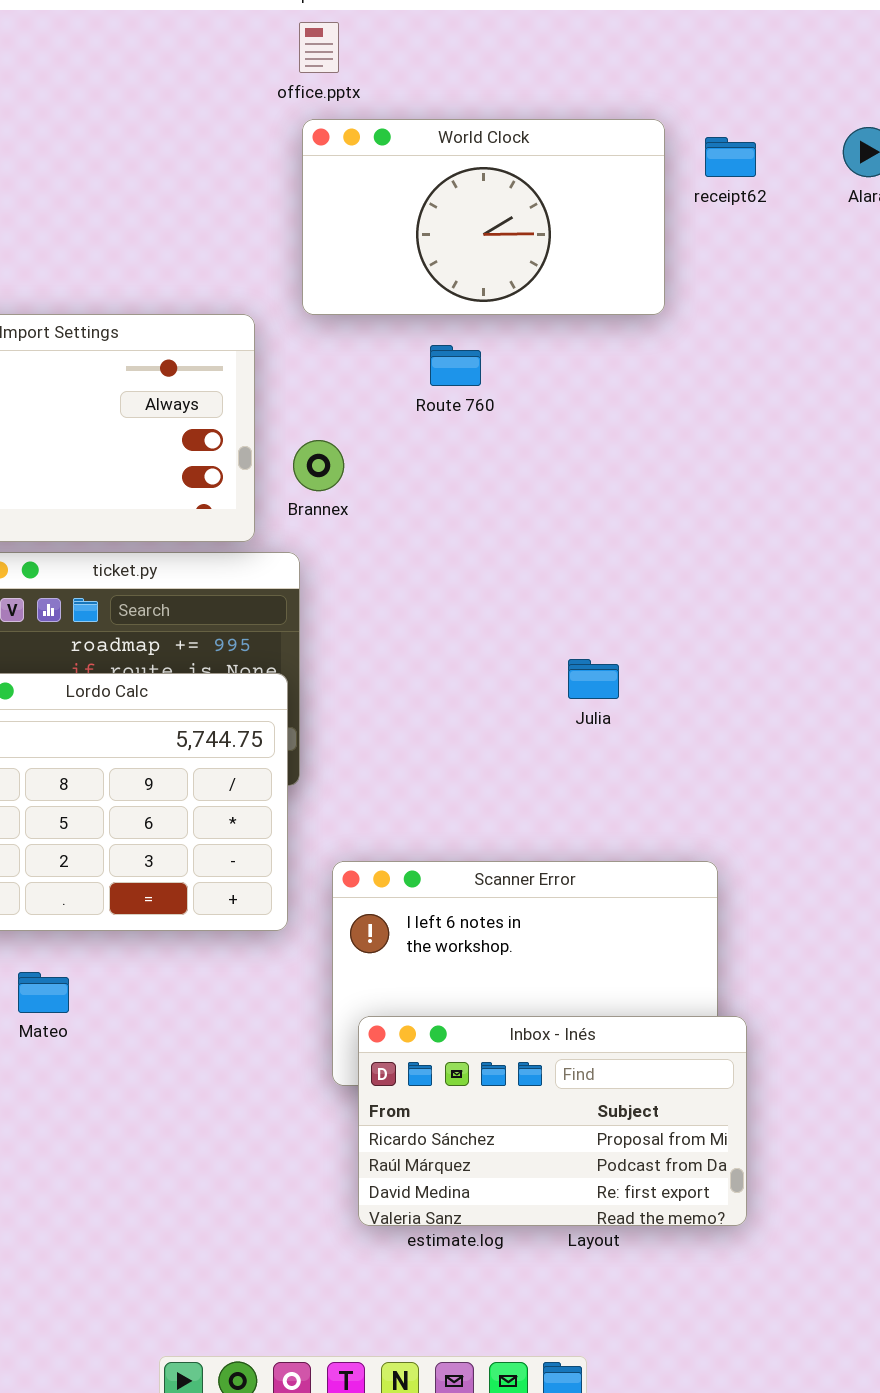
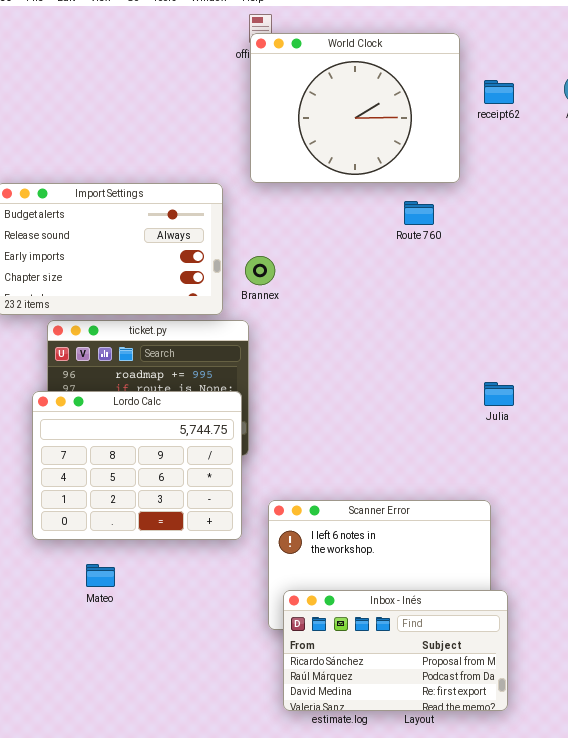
World Clock: [302,119,665,315] -> [250,33,460,183], resized
Route 760: [430,345,481,386] -> [404,201,434,225], moved
Julia: [568,659,619,699] -> [484,382,514,406], moved

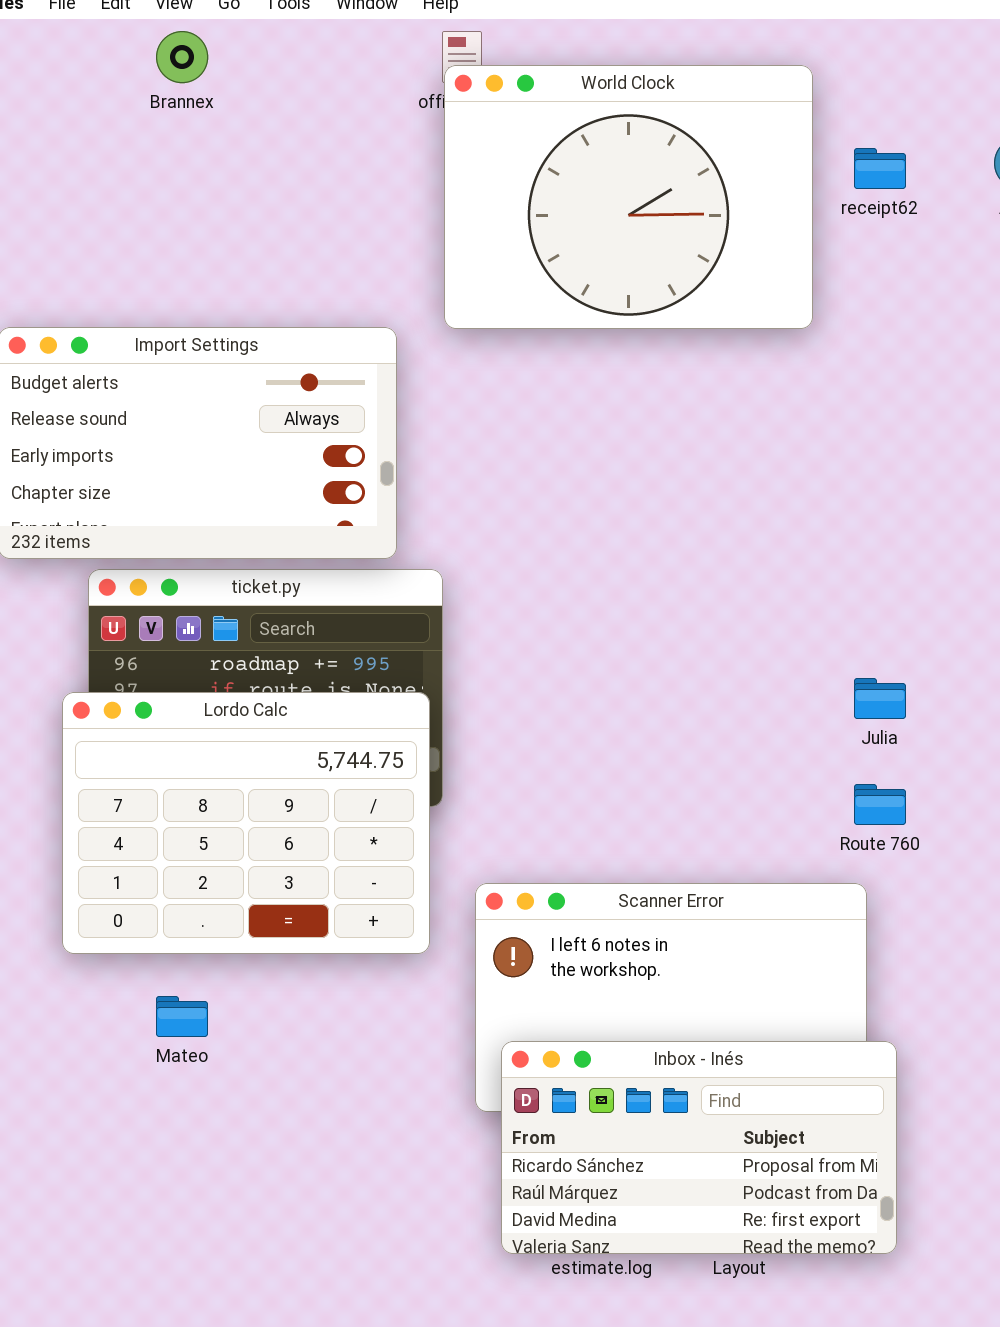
Route 760: [404,201,434,225] -> [854,784,906,825], moved
Brannex: [245,256,275,285] -> [156,31,208,83], moved

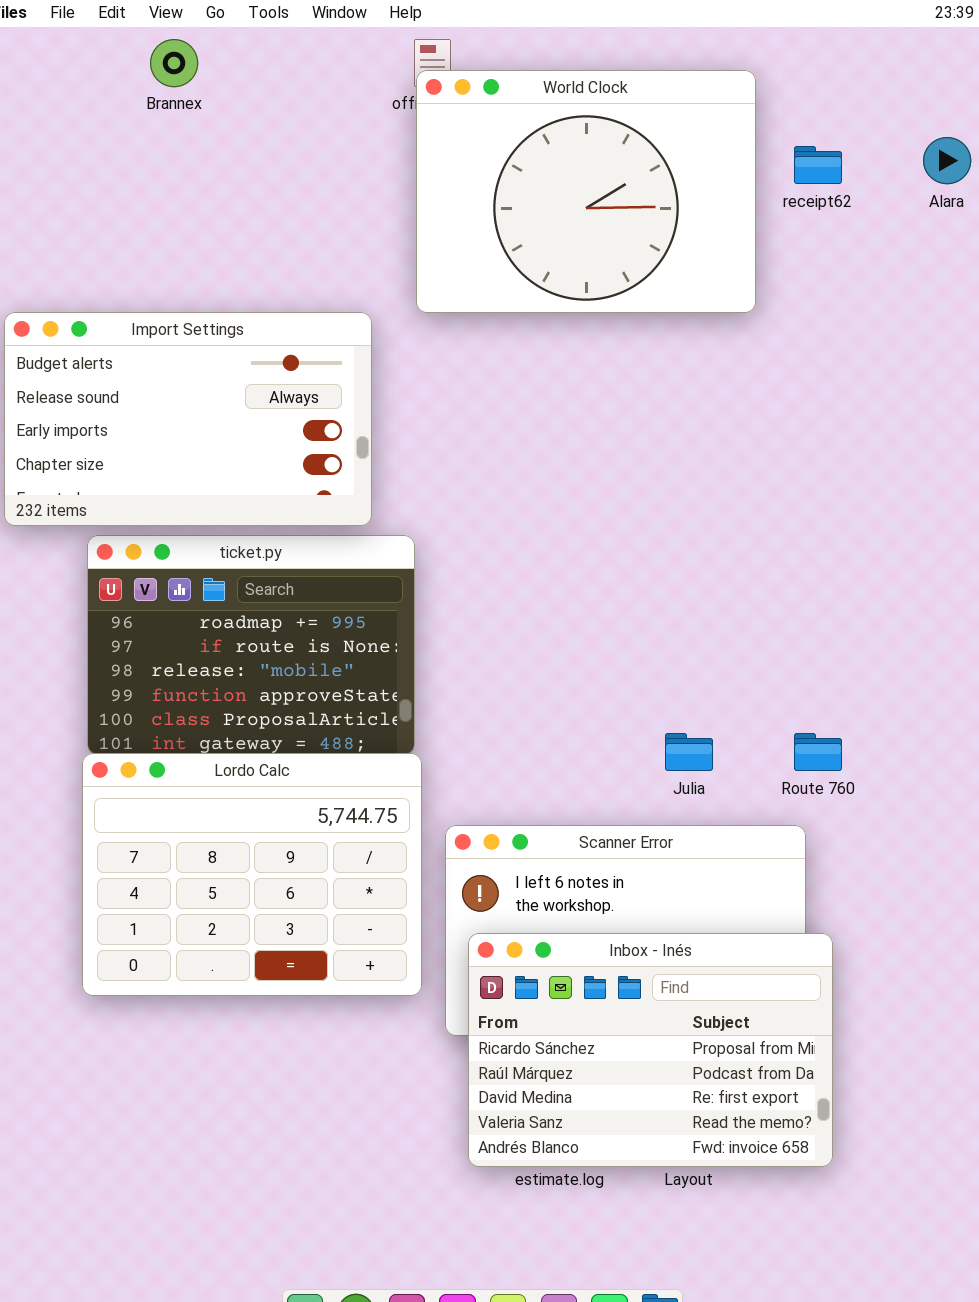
Julia: [854,678,906,719] -> [665,733,713,771], moved
Lordo Calc: [62,692,430,954] -> [82,753,422,996], moved
Inbox - Inés: [501,1041,897,1254] -> [468,933,833,1167], resized

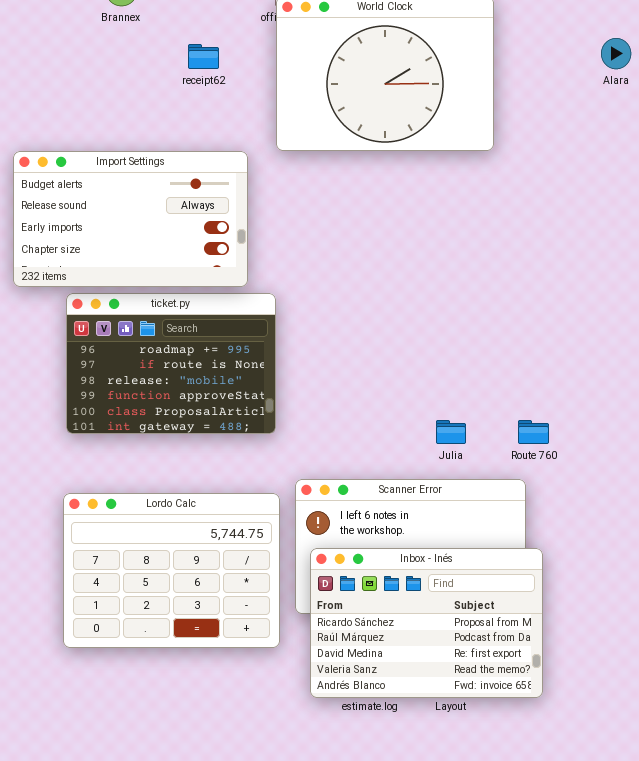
receipt62: [794,146,842,184] -> [188,44,219,69], moved
Lordo Calc: [82,753,422,996] -> [63,493,280,648], moved

